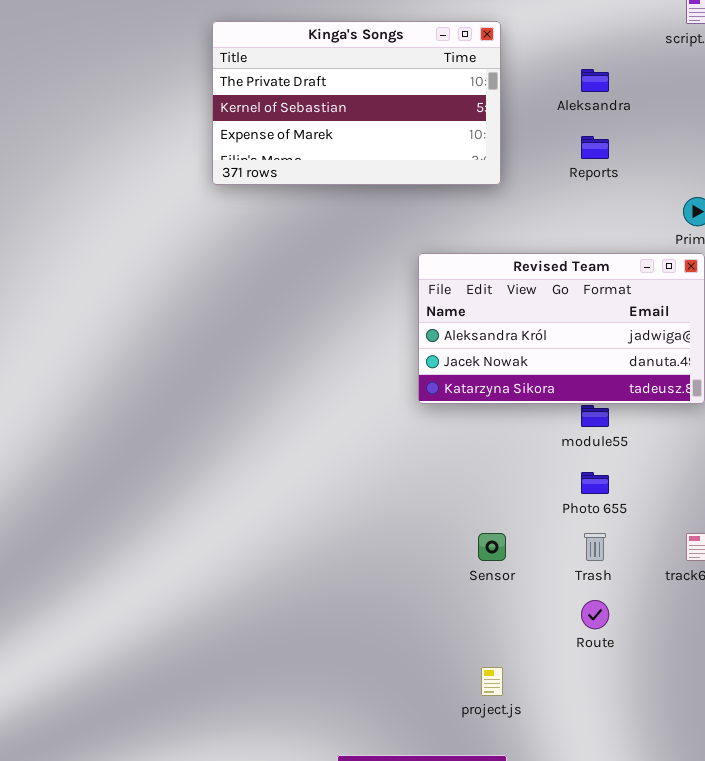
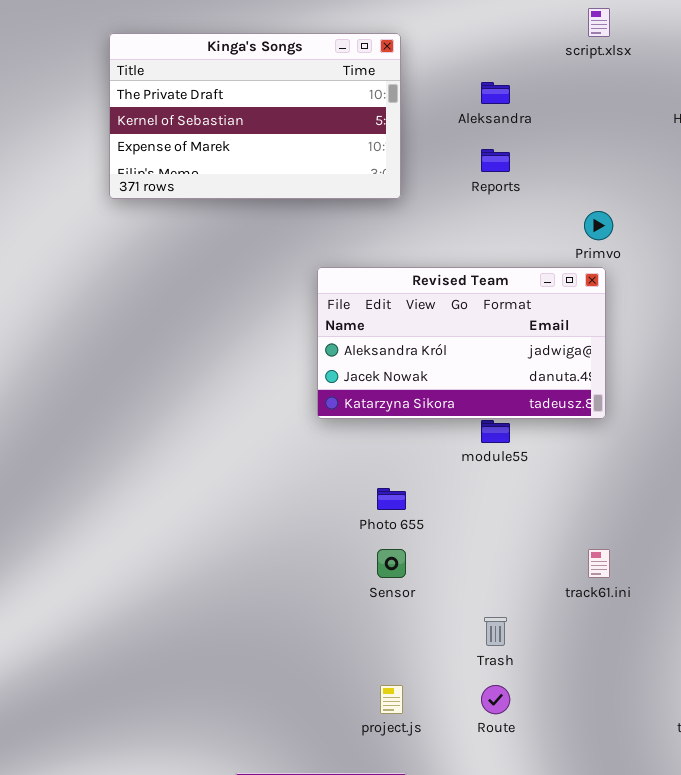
Photo 655: [581,472,609,494] -> [377,488,406,510], moved
Trash: [584,533,606,561] -> [484,617,507,646], moved
Route: [581,600,609,629] -> [481,685,510,714], moved

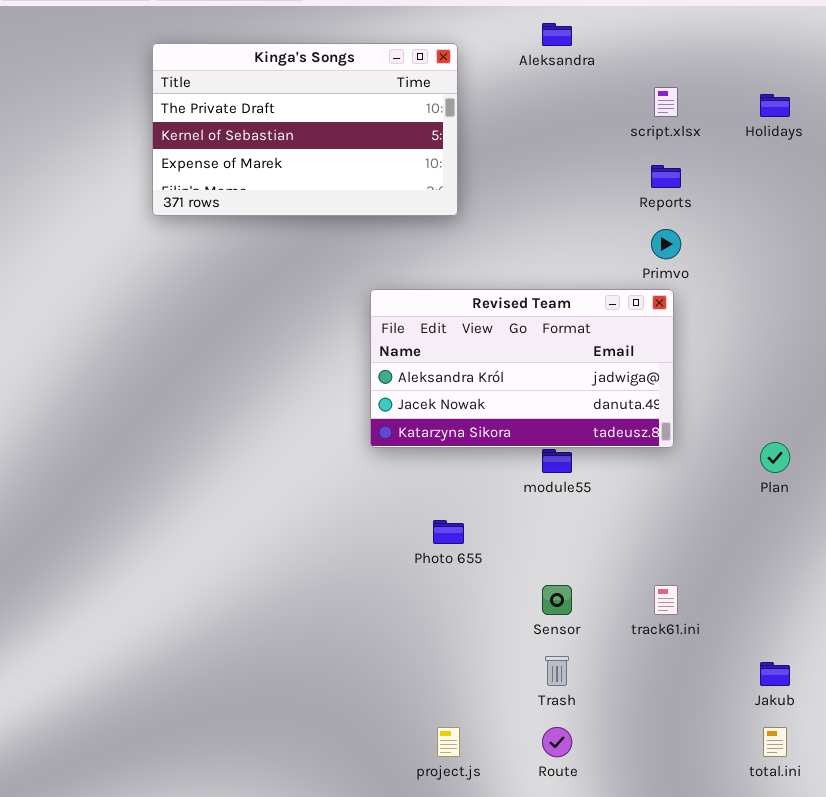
script.xlsx: [588,8,610,37] -> [654,87,678,117], moved
Aleksandra: [481,82,510,104] -> [542,23,572,46], moved
Reports: [481,149,510,172] -> [651,165,681,188], moved
Sensor: [377,549,406,578] -> [542,585,572,615], moved

